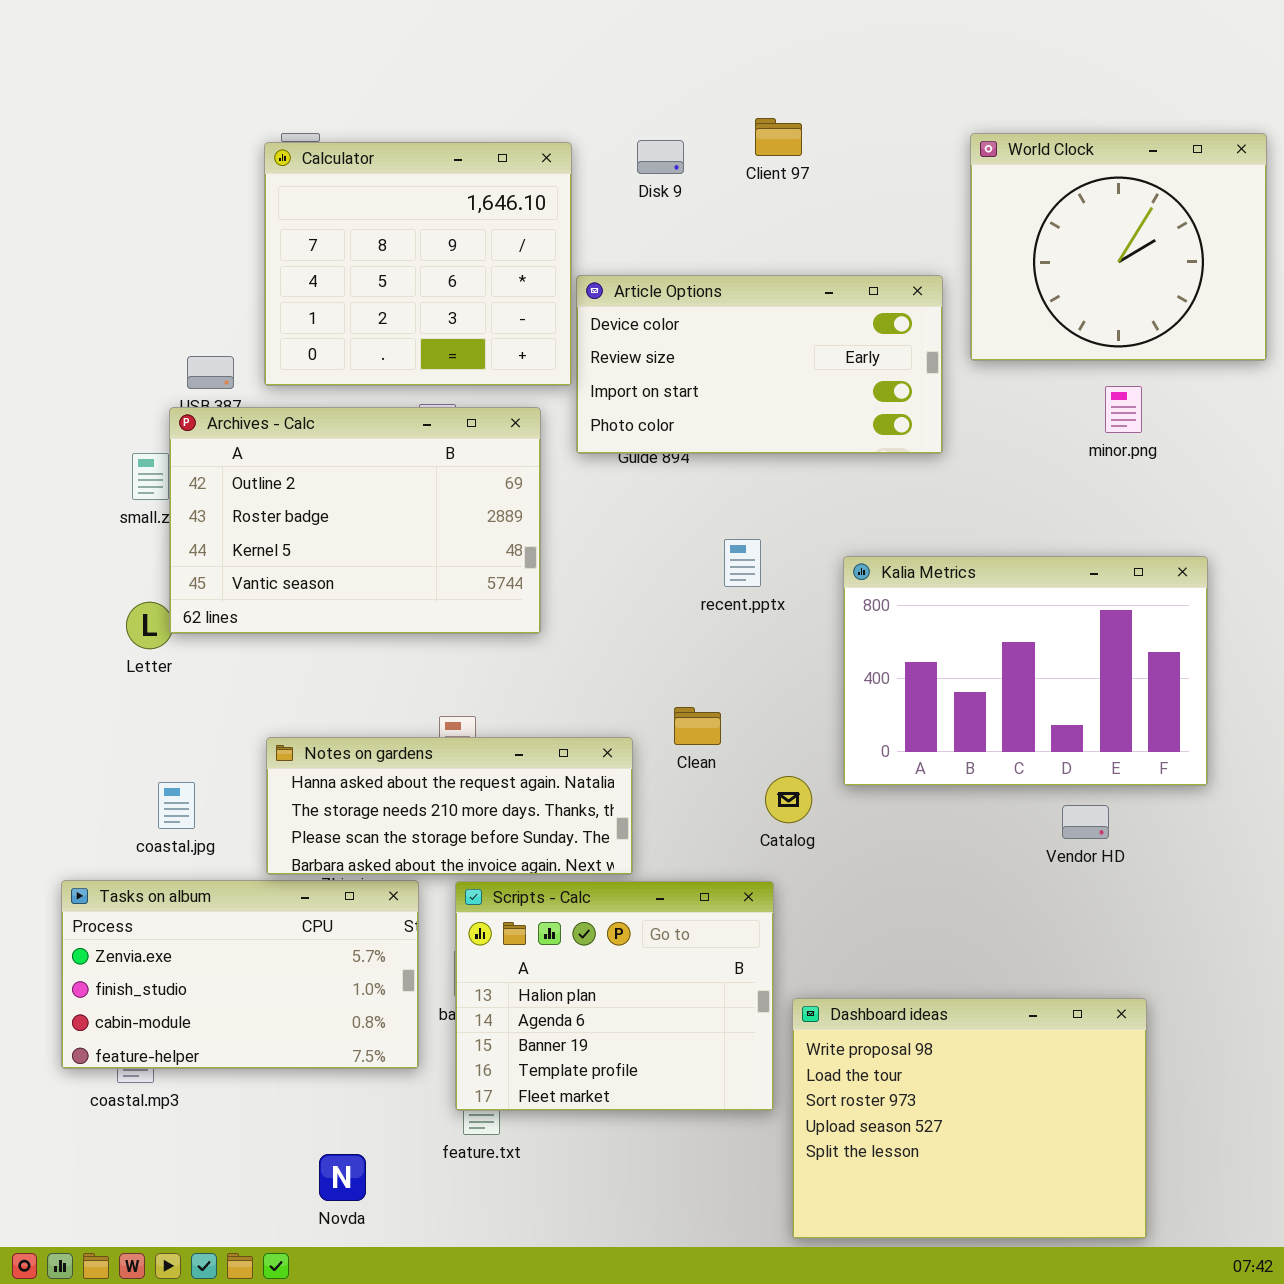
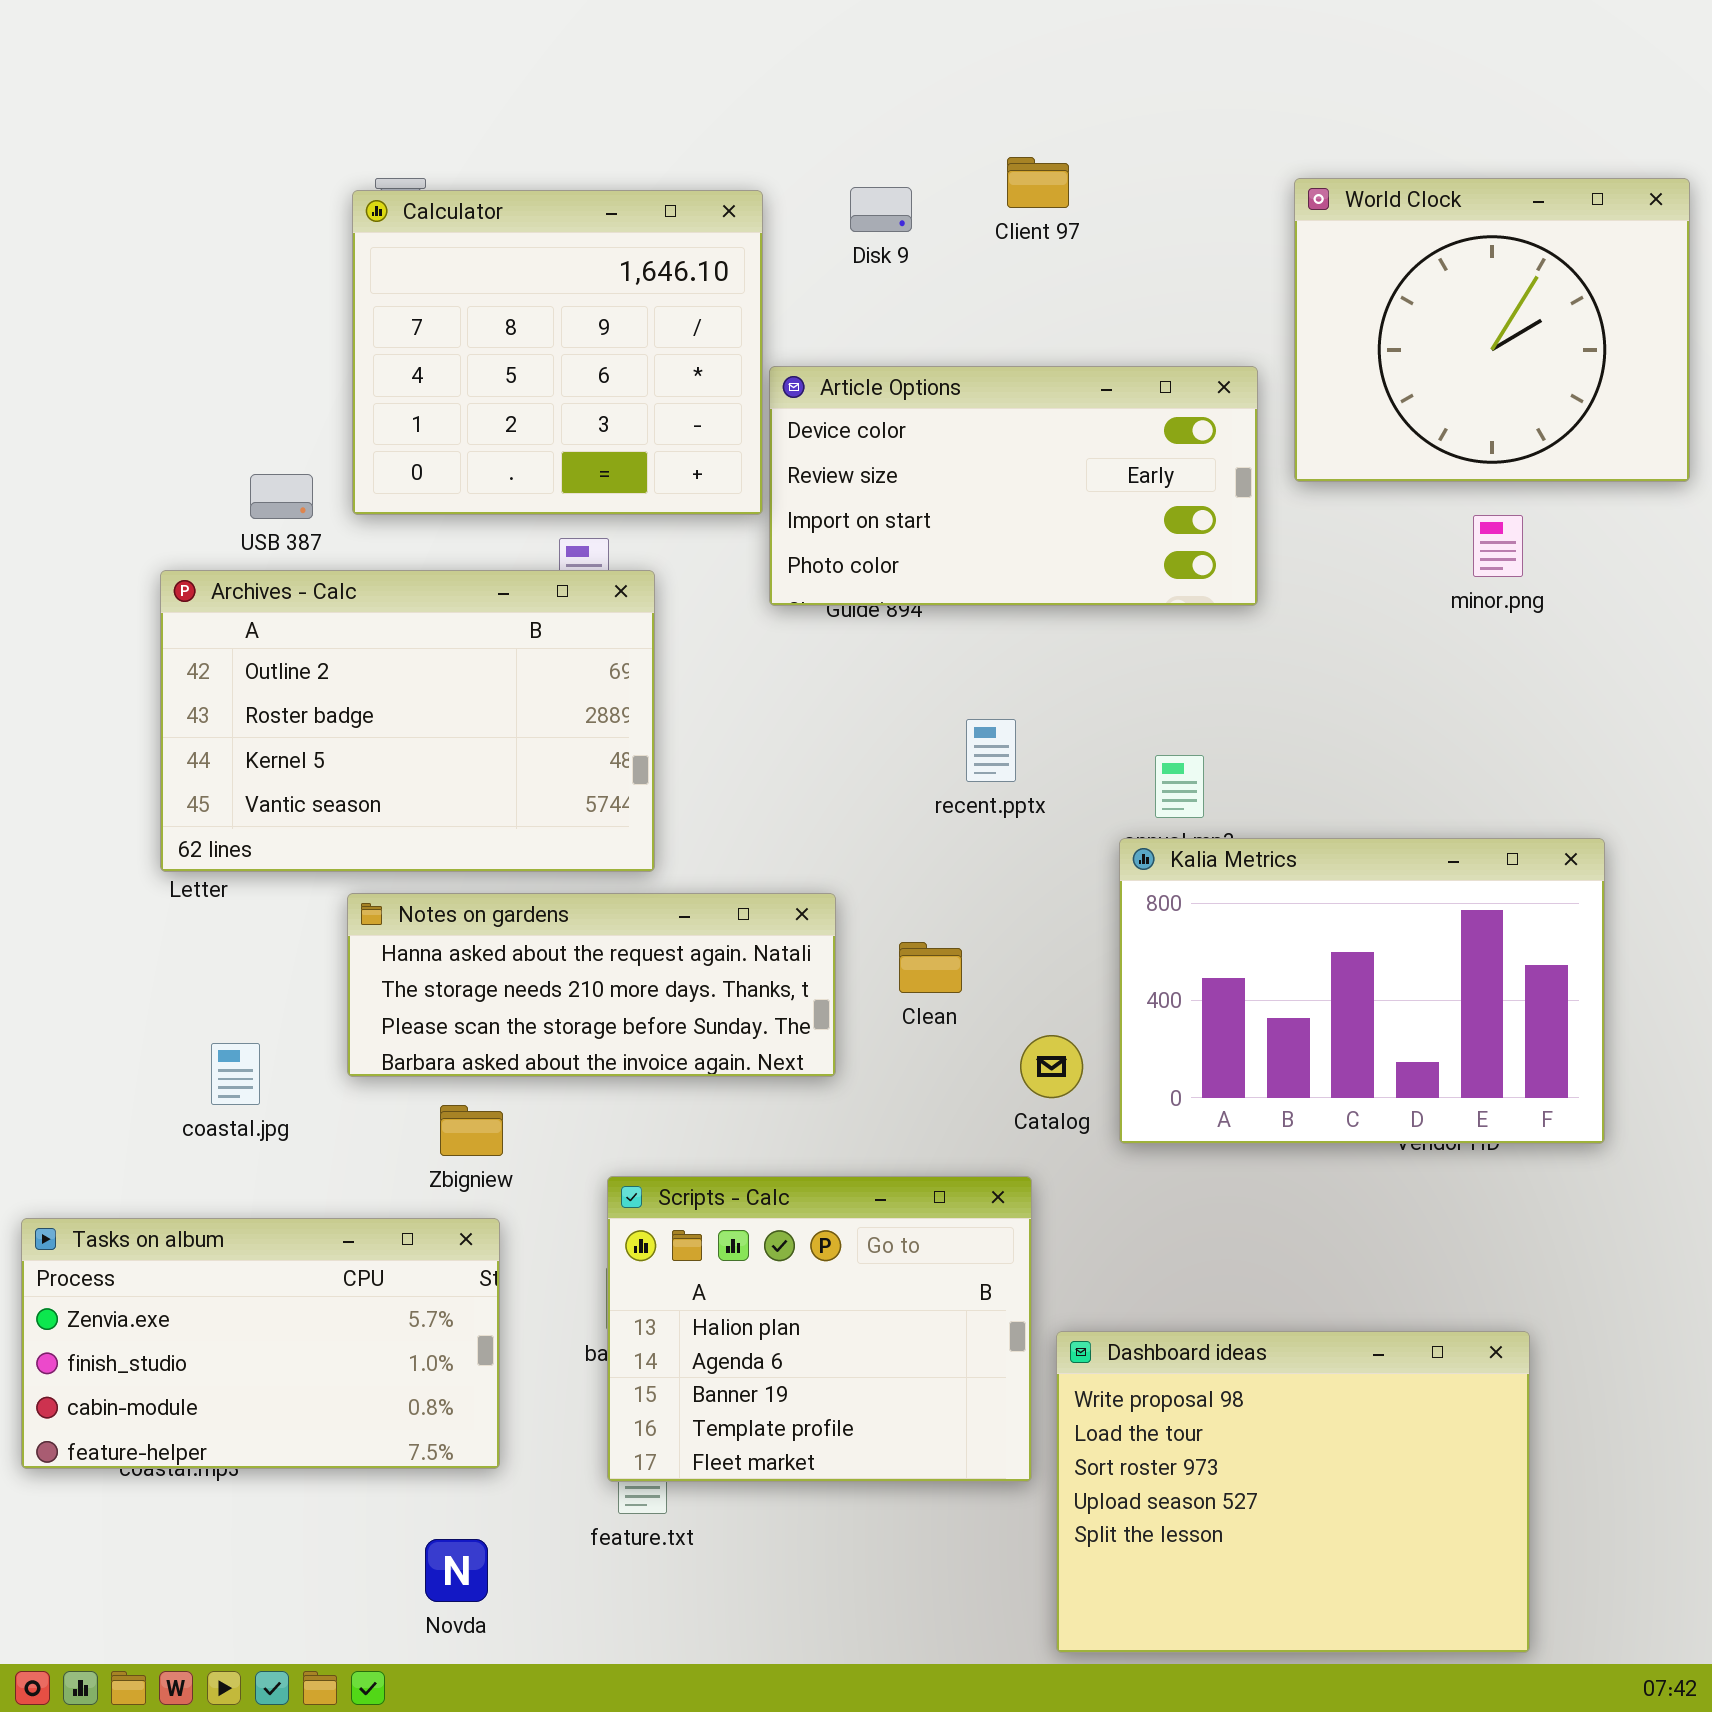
Archives - Calc: [169,407,541,634] -> [160,570,655,872], moved
Kalia Metrics: [843,556,1208,786] -> [1119,838,1605,1144], moved
Notes on gardens: [266,737,633,875] -> [347,893,836,1077], moved
Tasks on album: [61,880,419,1069] -> [21,1218,500,1469], moved

